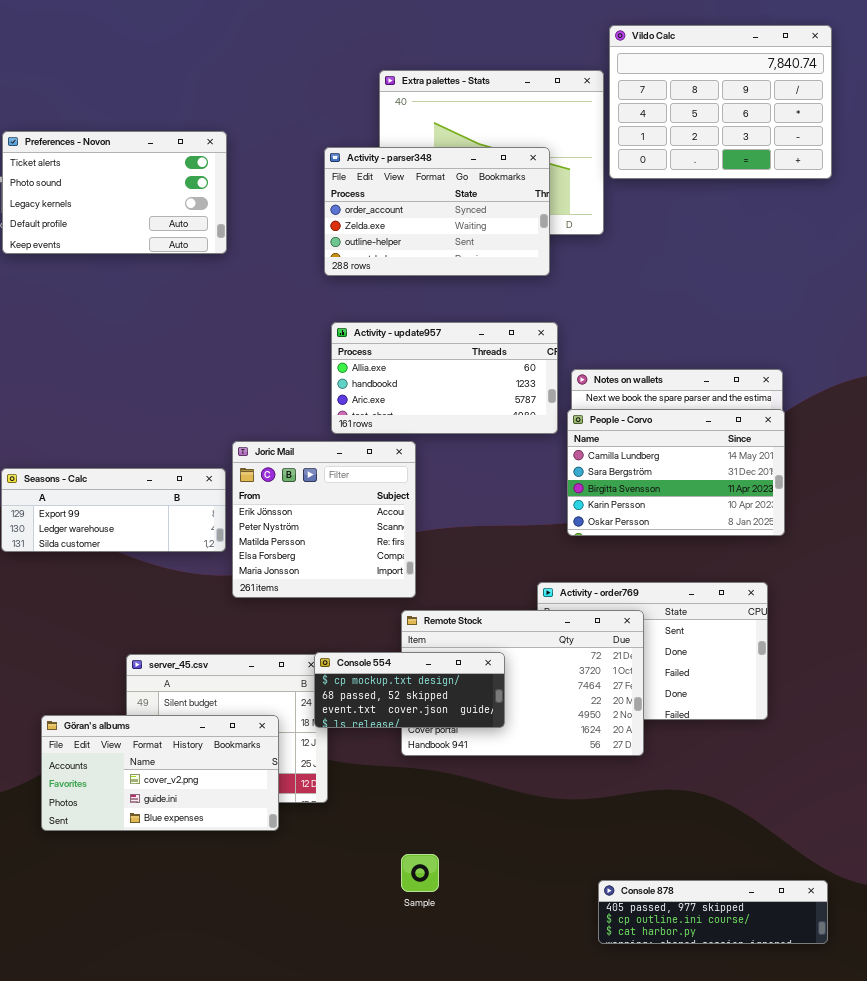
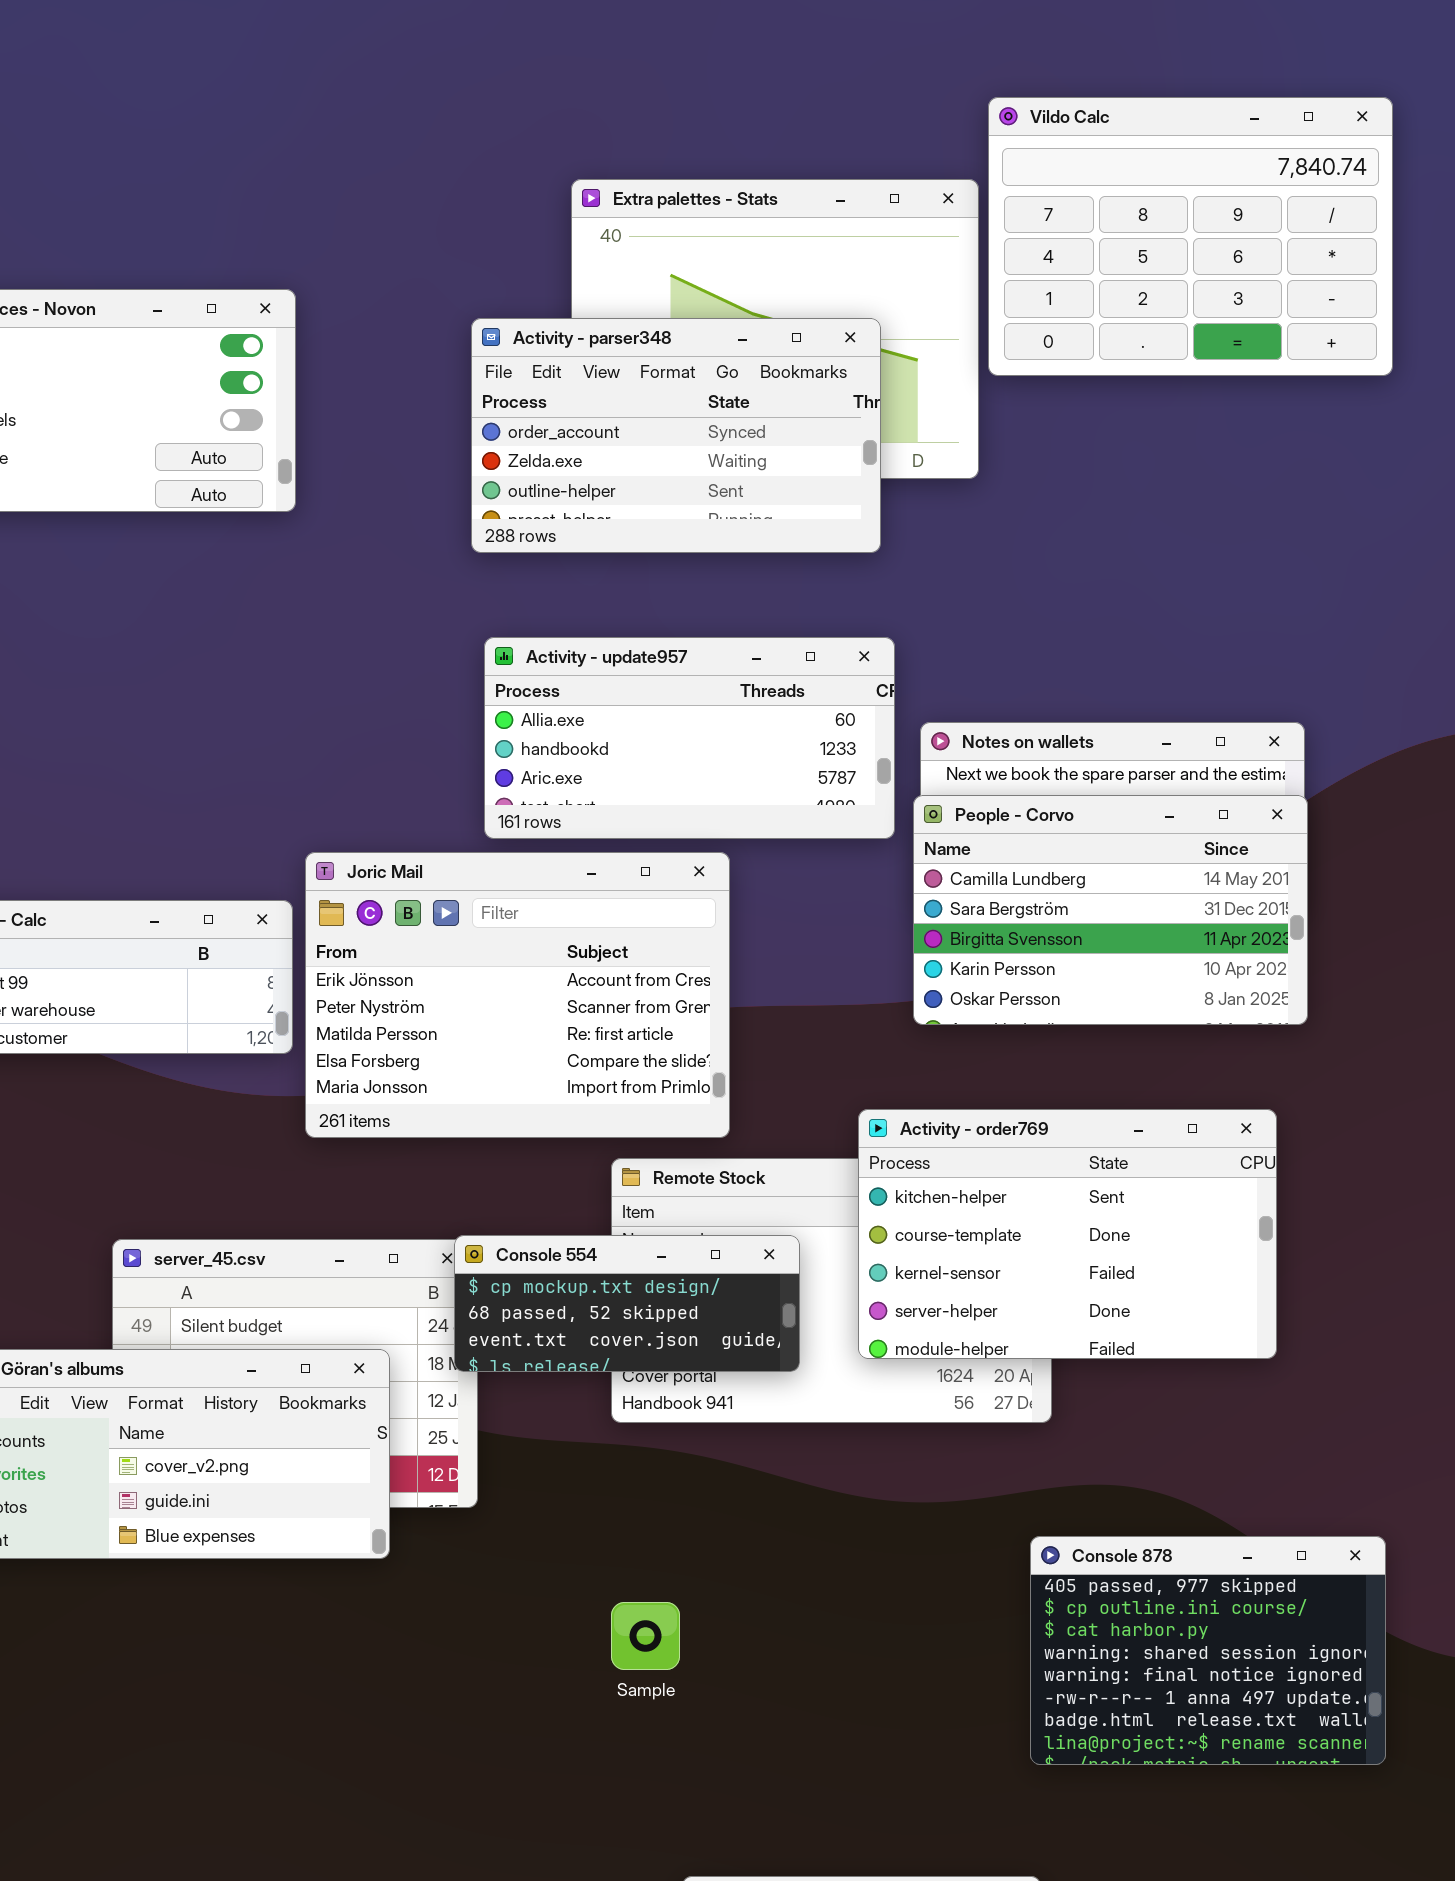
Joric Mail: [232,441,416,598] -> [305,852,730,1138], resized
Activity - order769: [537,582,768,720] -> [858,1109,1277,1359], raised
Console 878: [598,880,828,944] -> [1030,1536,1386,1765], resized

